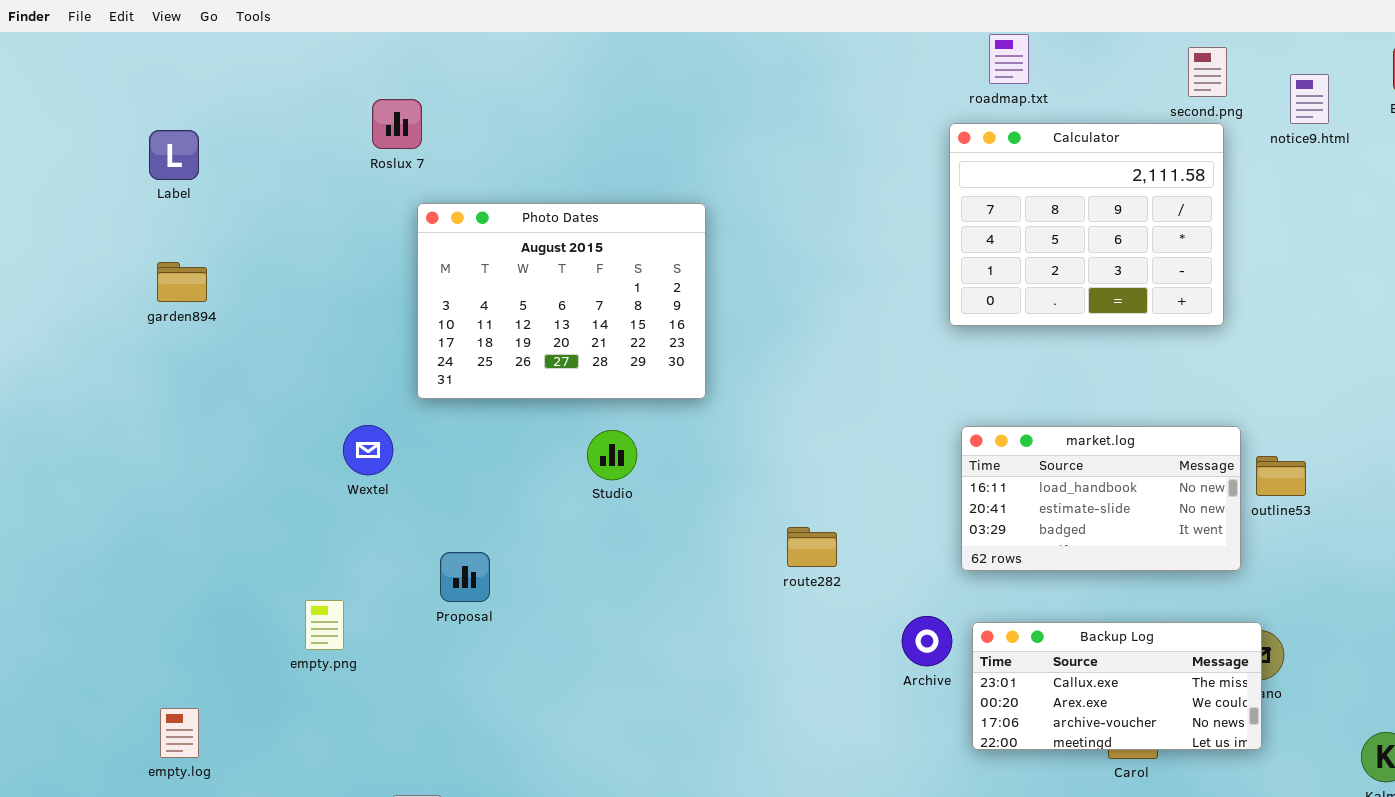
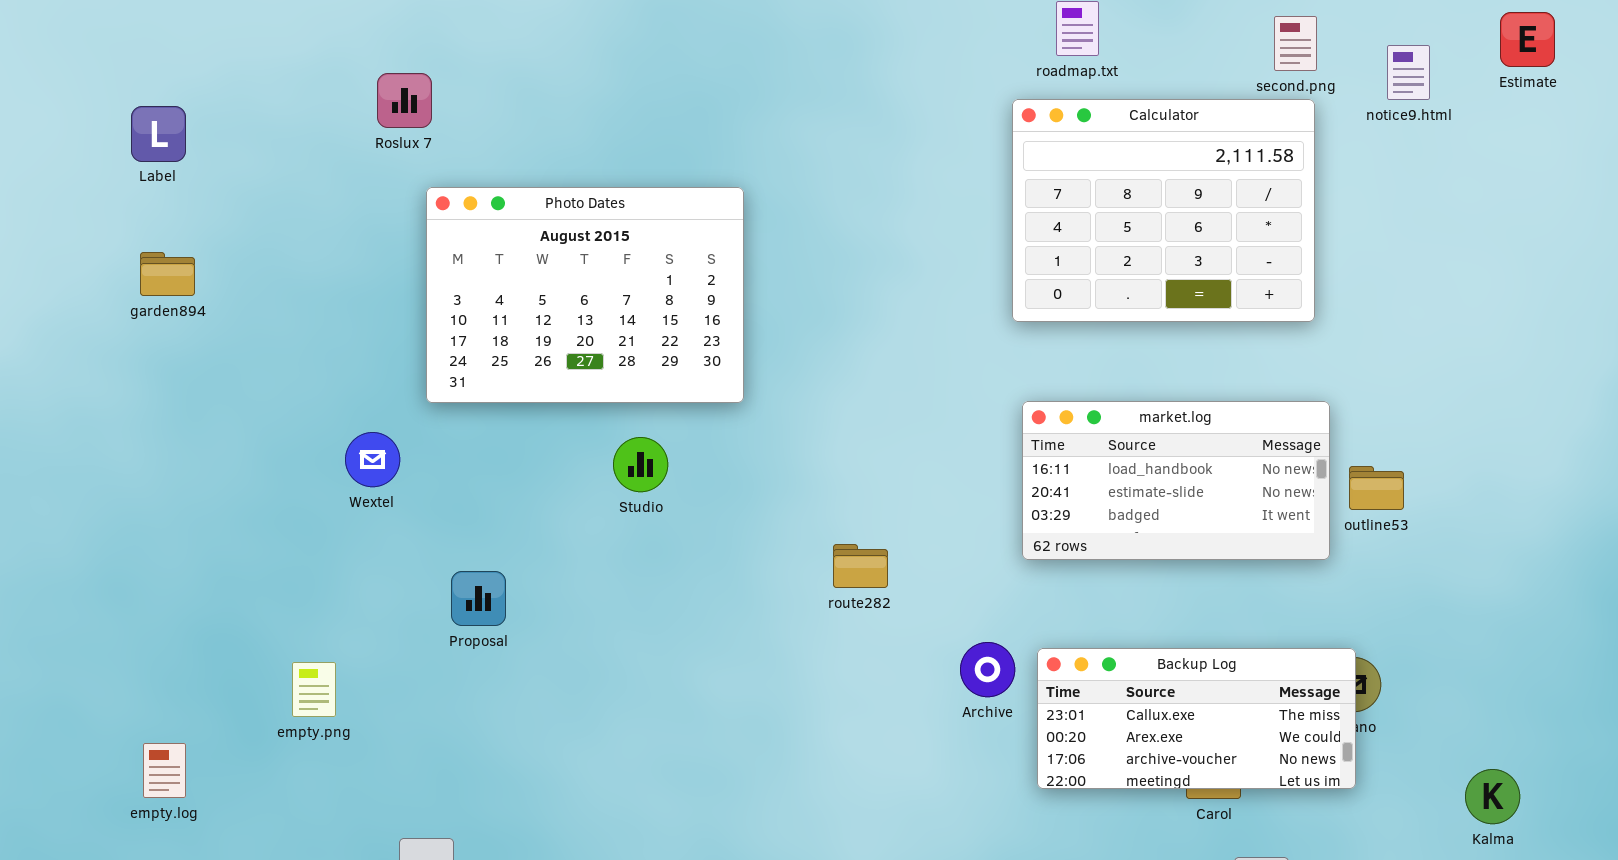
market.log: [961,426,1241,571] -> [1022,401,1330,560], moved
empty.png: [305,600,344,650] -> [292,662,336,717], moved

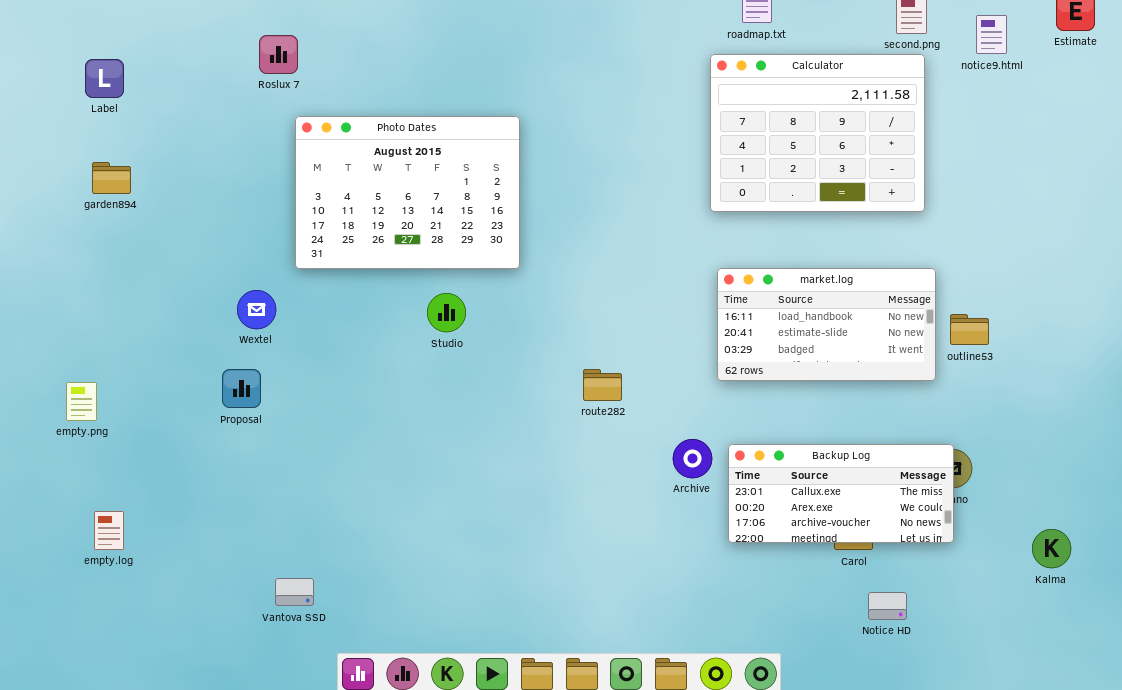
Proposal: [451,571,506,626] -> [222,369,261,408], moved
empty.png: [292,662,336,717] -> [66,382,97,421], moved

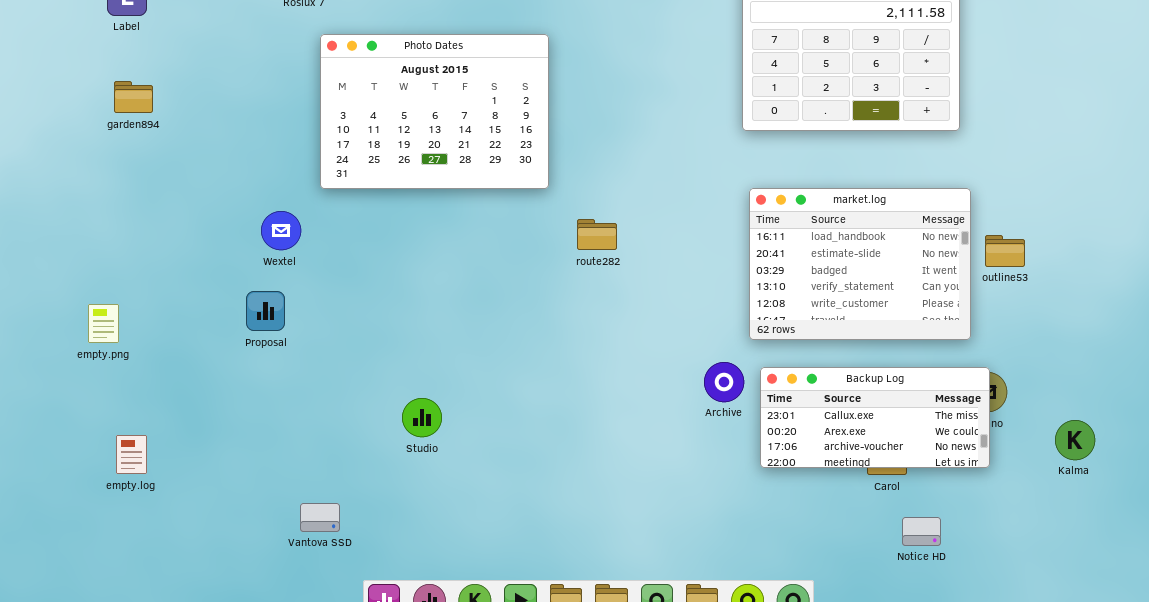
market.log: [717,268,936,381] -> [749,188,971,340], resized
Studio: [427,293,466,332] -> [402,398,442,437], moved
route282: [583,369,622,401] -> [577,219,617,250], moved
Kalma: [1032,529,1071,568] -> [1055,420,1095,460], moved

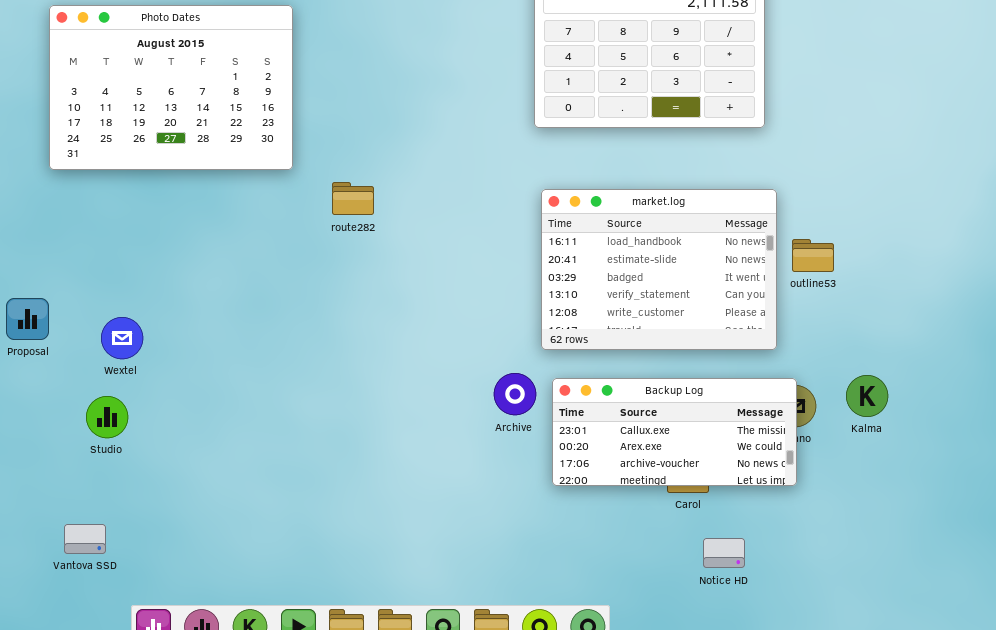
Photo Dates: [320,34,549,189] -> [49,5,293,170], moved
Wextel: [261,211,301,250] -> [101,317,143,359], moved
route282: [577,219,617,250] -> [332,182,374,215], moved
Studio: [402,398,442,437] -> [86,396,128,438], moved
Kalma: [1055,420,1095,460] -> [846,375,888,417], moved

